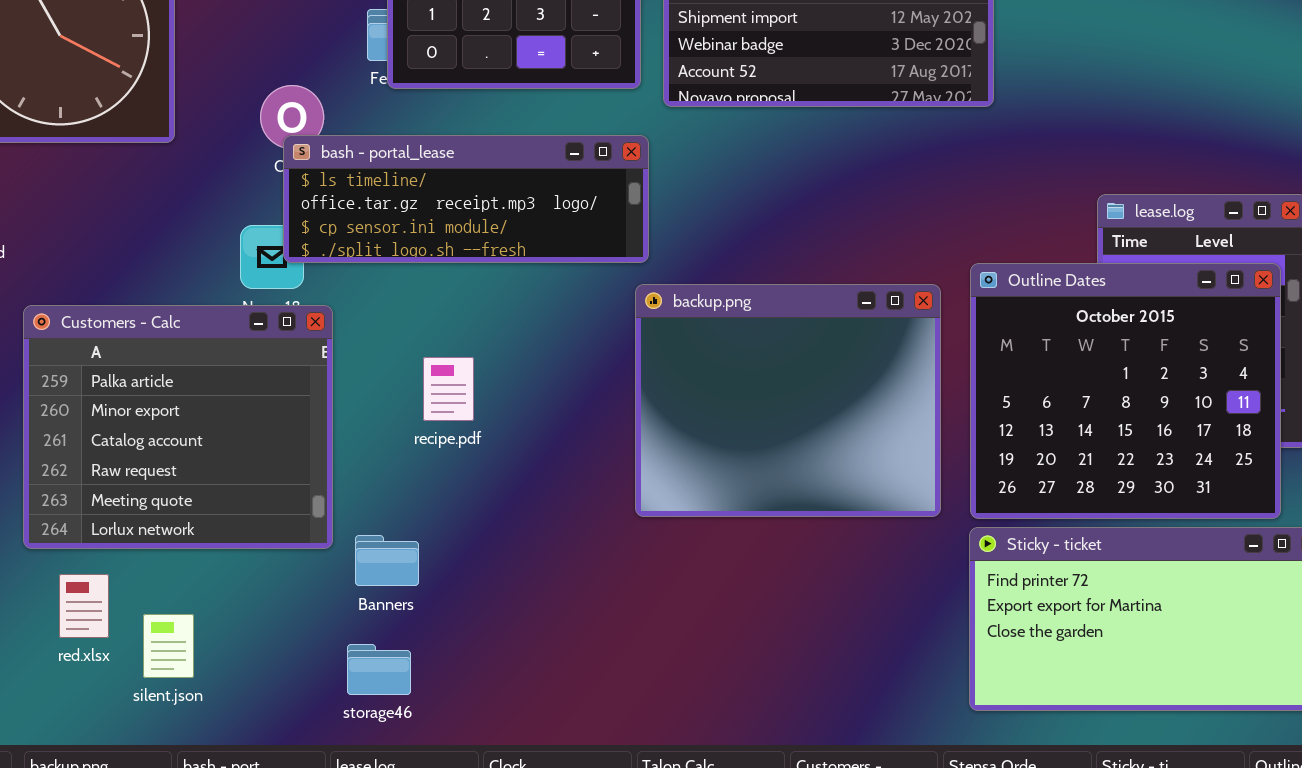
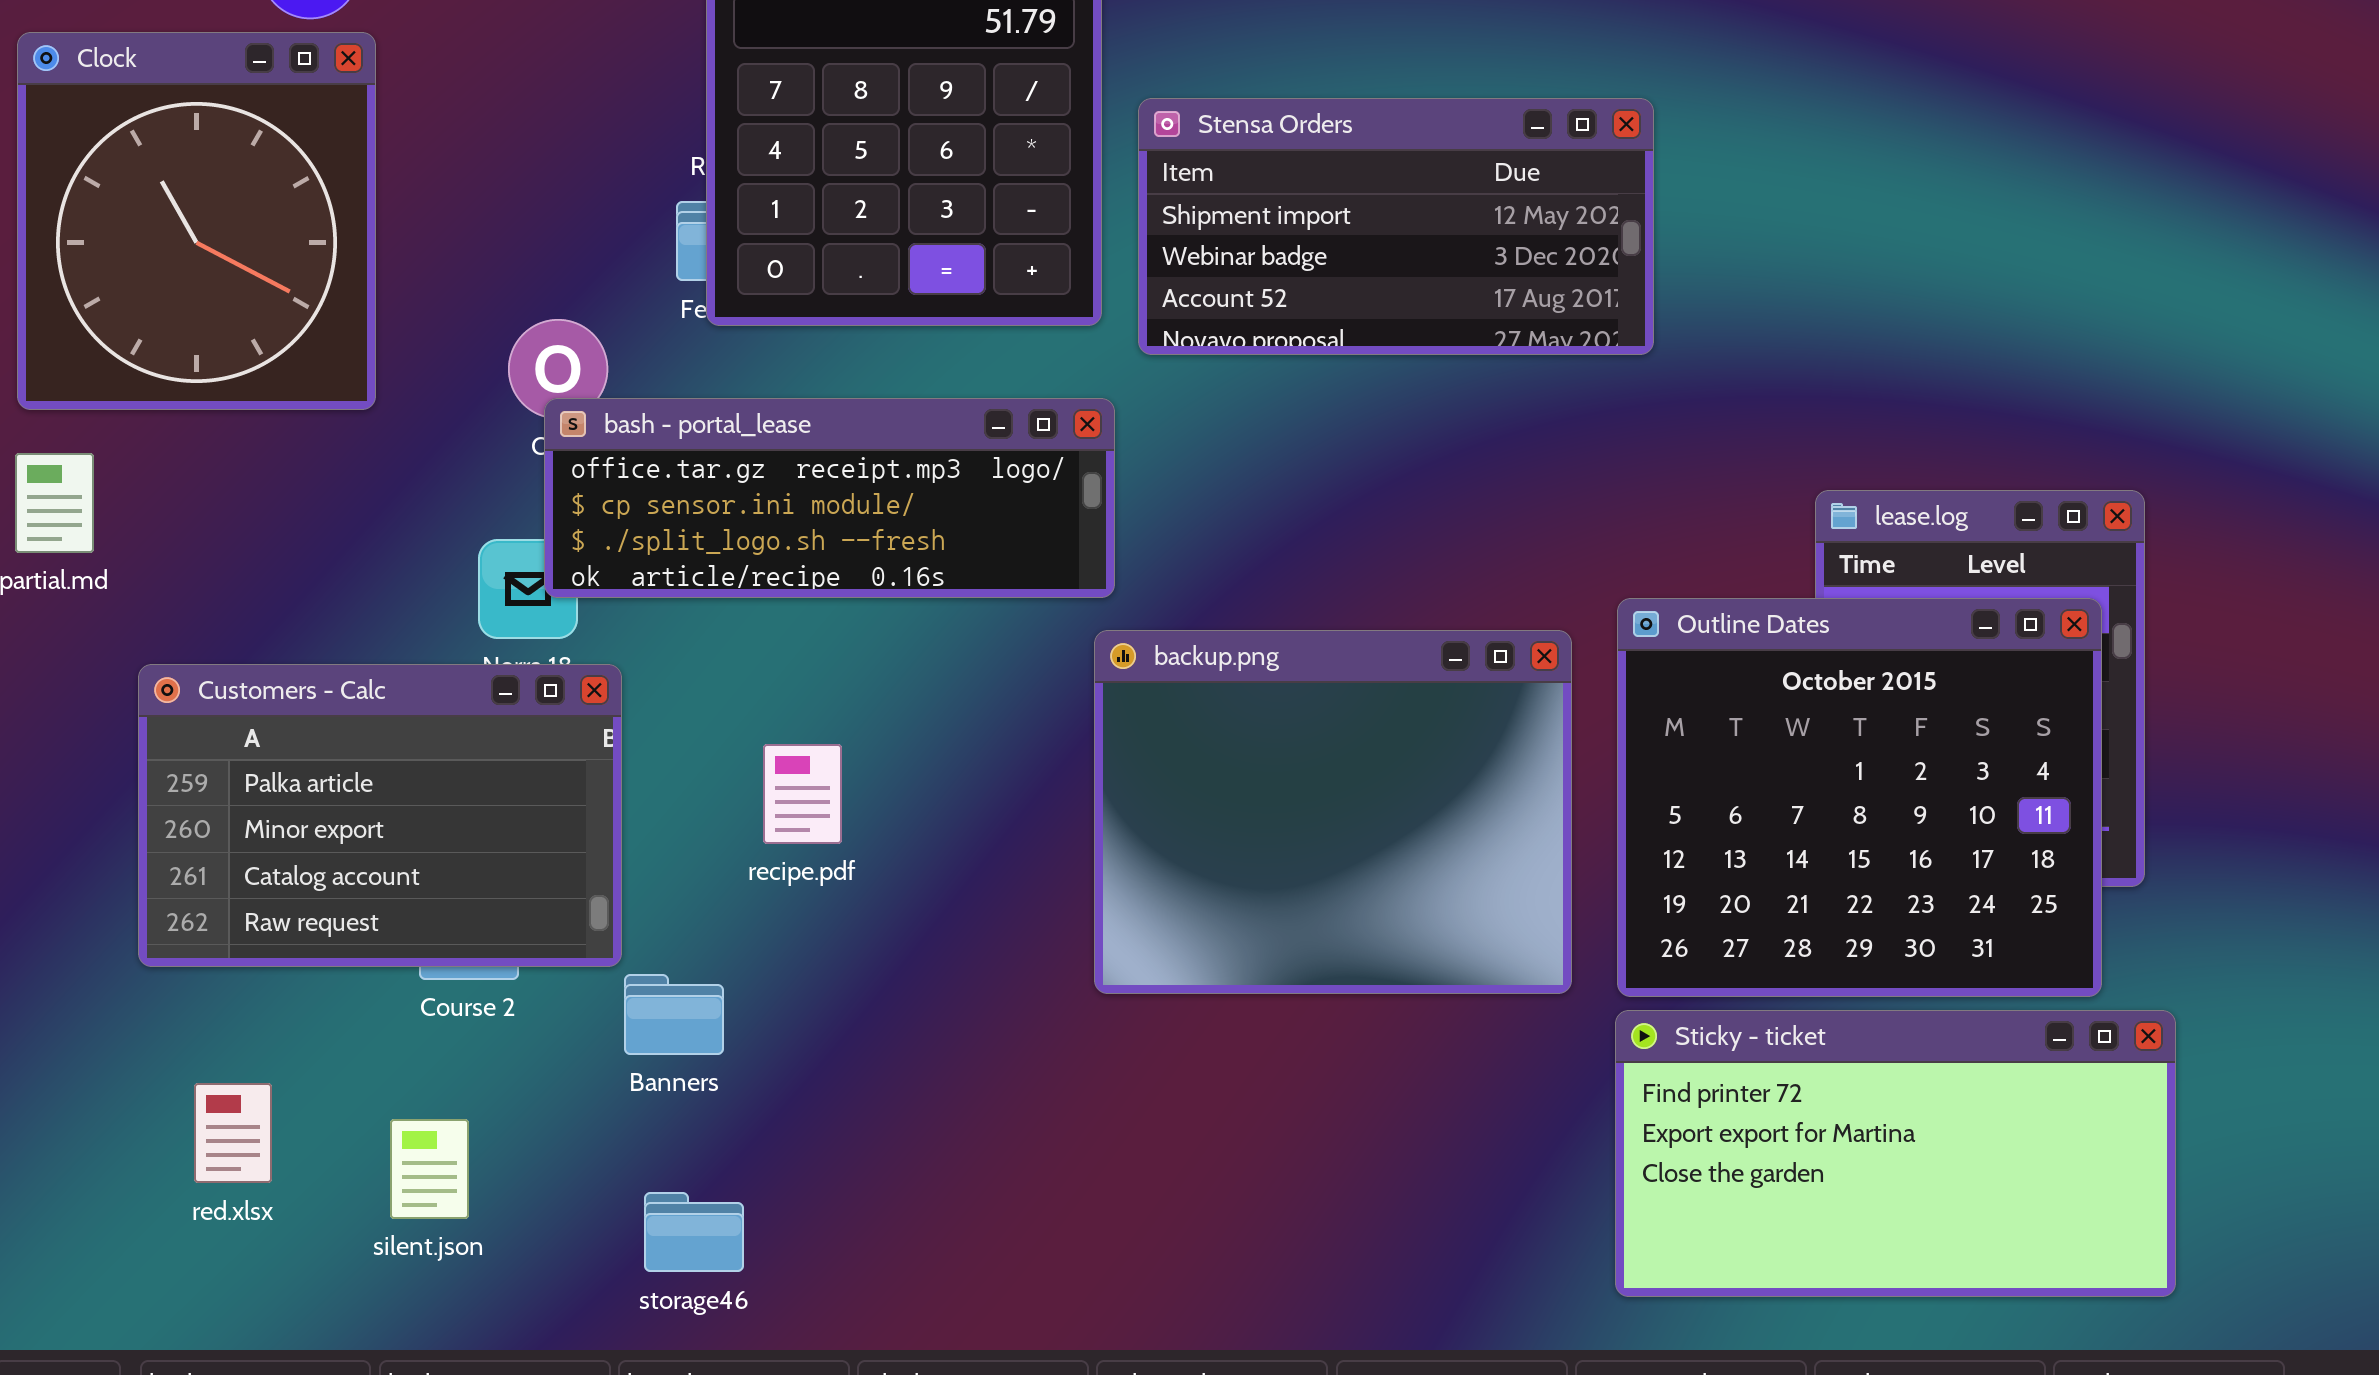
bash - portal_lease: [283,135,649,263] -> [544,398,1115,598], scrolled down 1 row
Customers - Calc: [23,305,333,549] -> [138,664,622,967], resized
Banners: [355,535,419,586] -> [624,974,724,1055], moved
silent.json: [143,614,194,678] -> [390,1119,469,1219], moved

